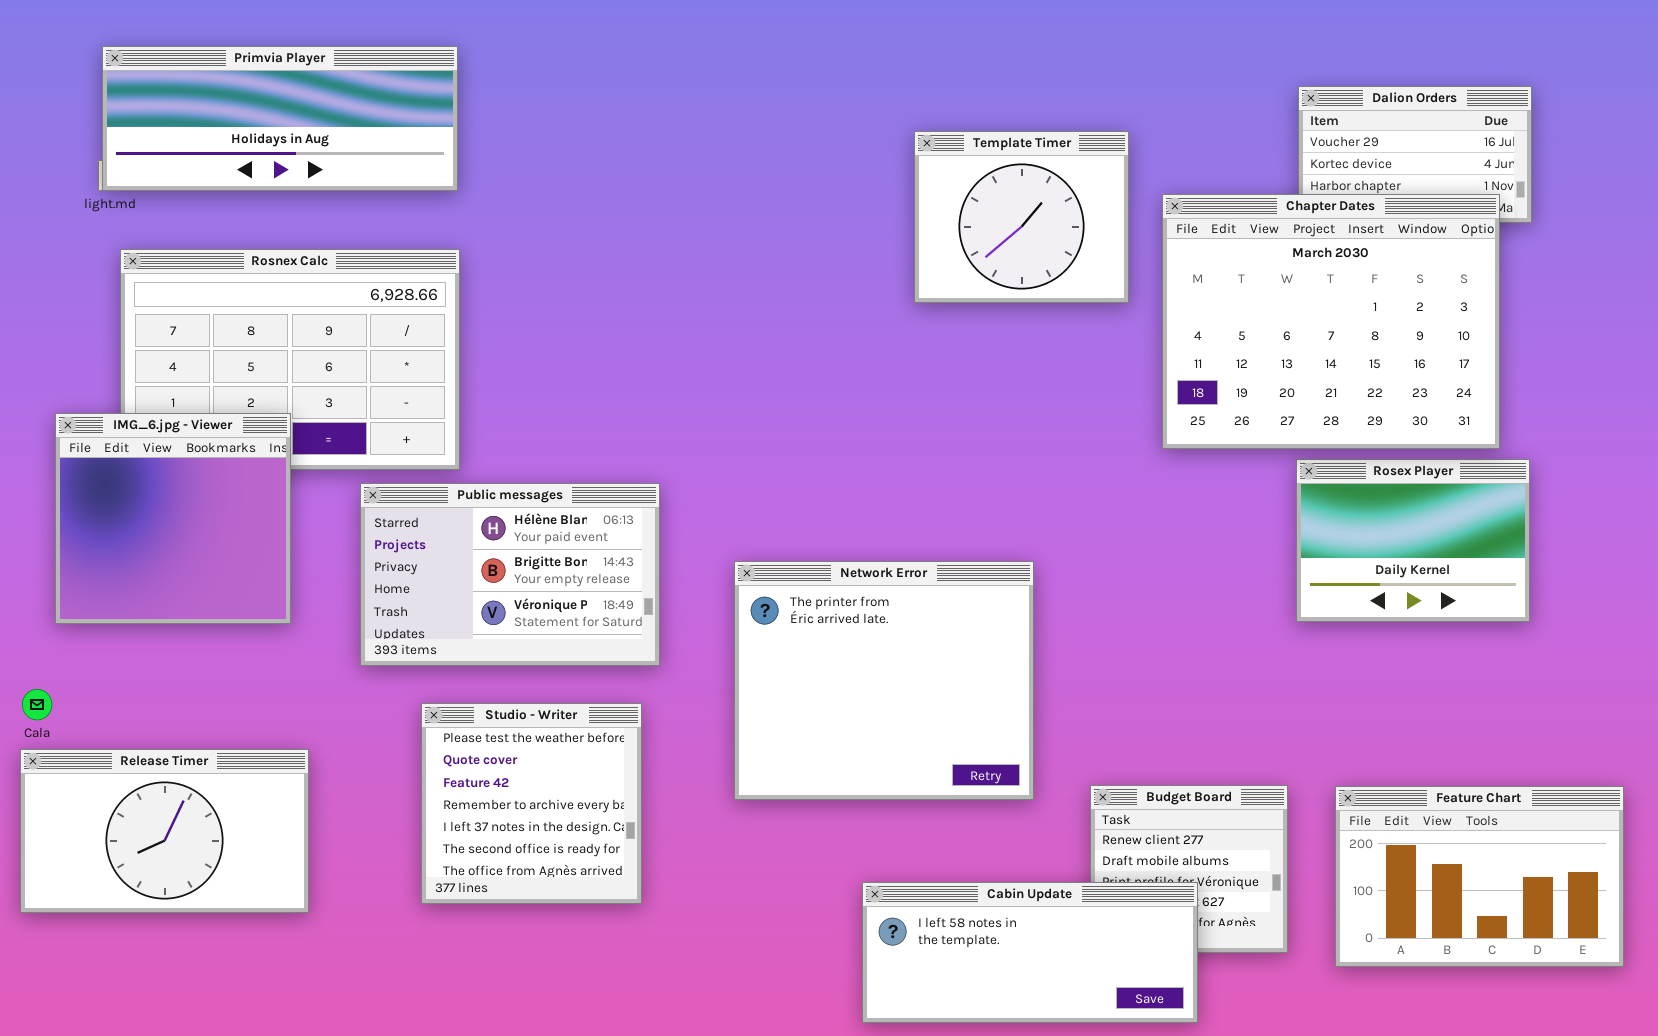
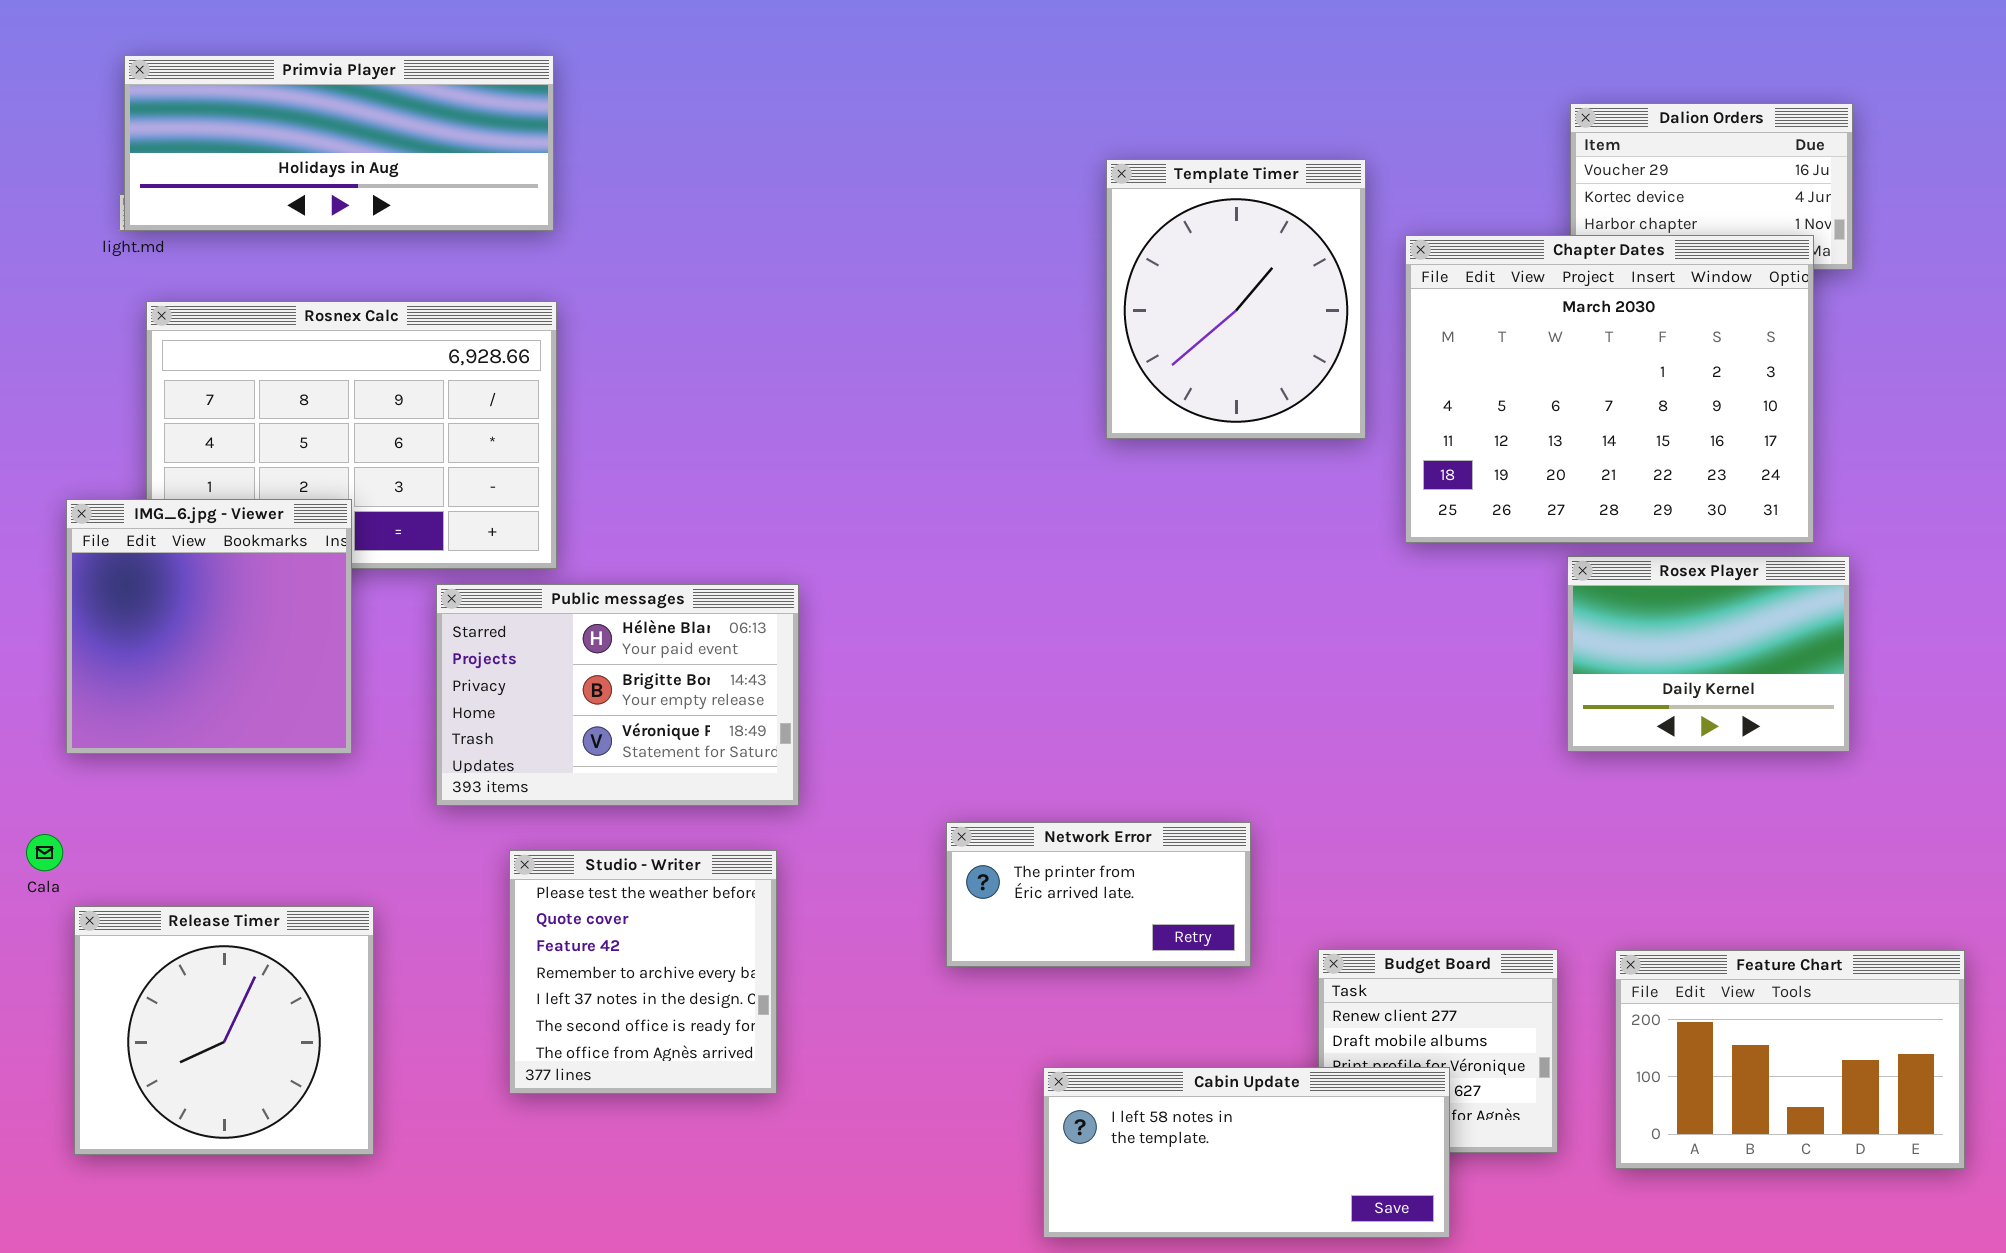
Template Timer: [914,131,1129,303] -> [1106,159,1366,439], resized
Network Error: [734,561,1034,800] -> [946,822,1251,967], resized
Release Timer: [20,749,309,913] -> [74,906,374,1155], resized

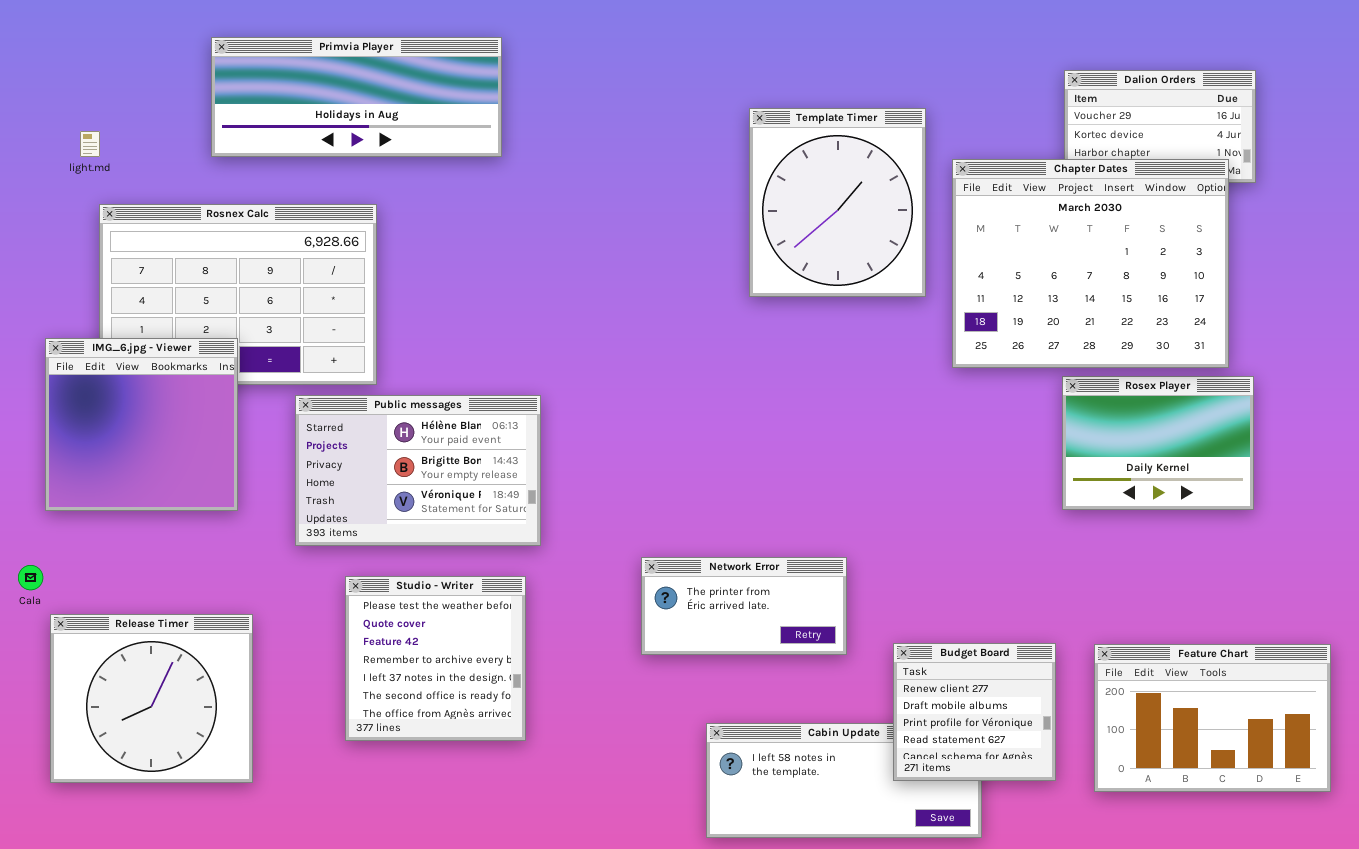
Primvia Player: [124,55,554,231] -> [211,37,502,157], moved
Budget Board: [1318,949,1558,1153] -> [893,643,1056,781], raised

